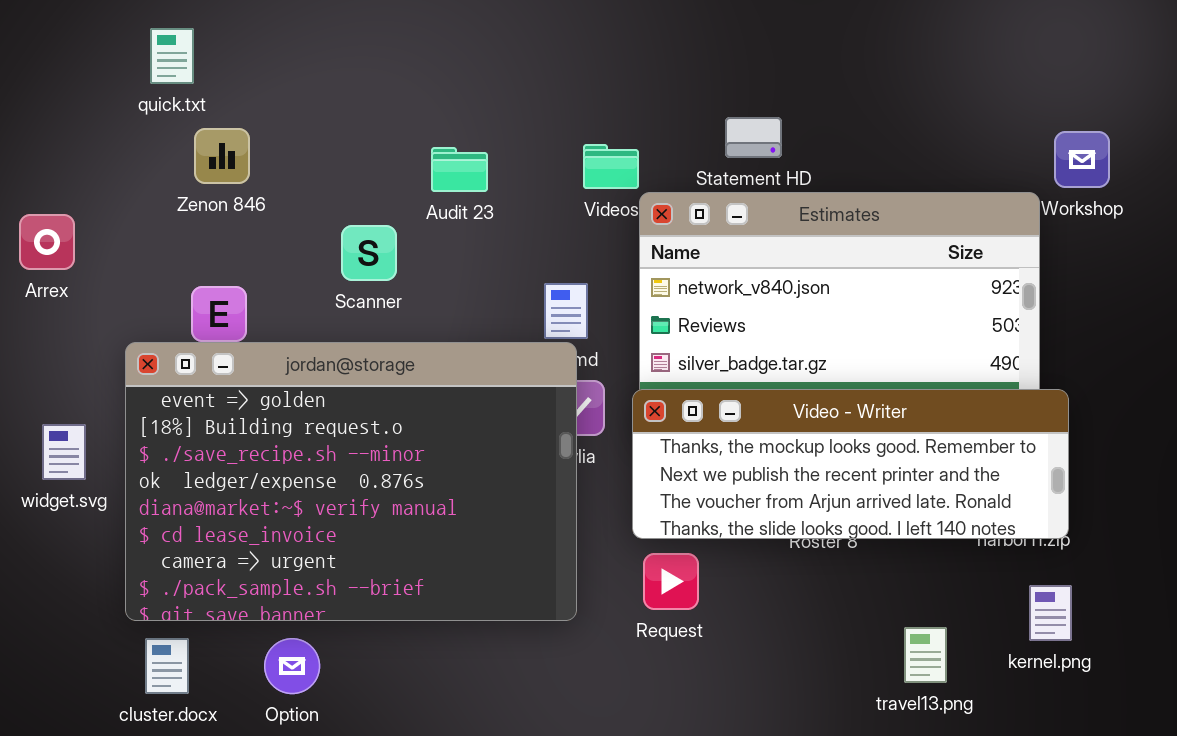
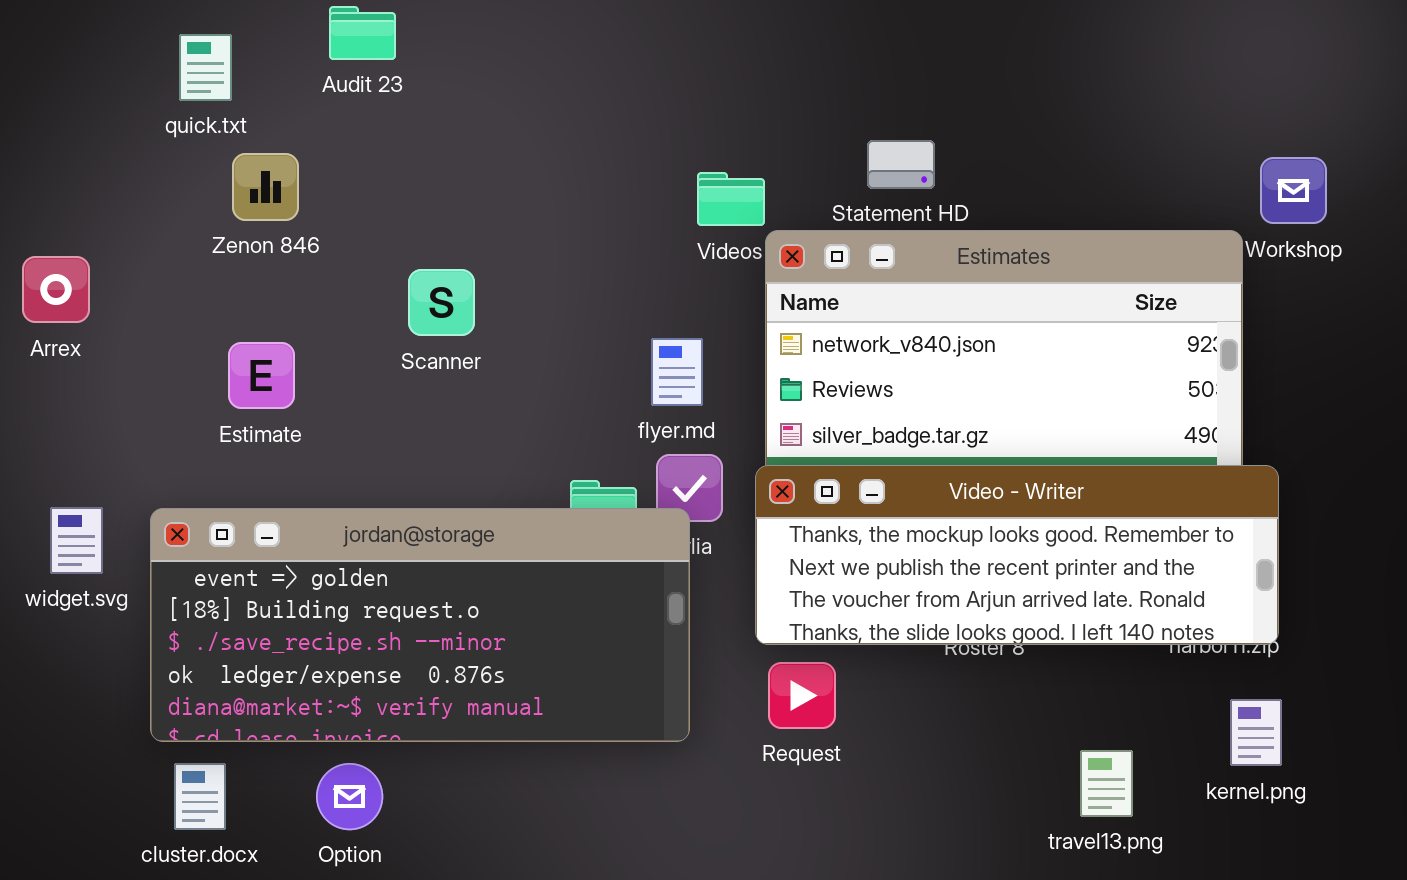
Audit 23: [431,147,488,192] -> [329,6,396,60], moved
jordan@storage: [125,342,577,621] -> [150,508,690,742], resized

